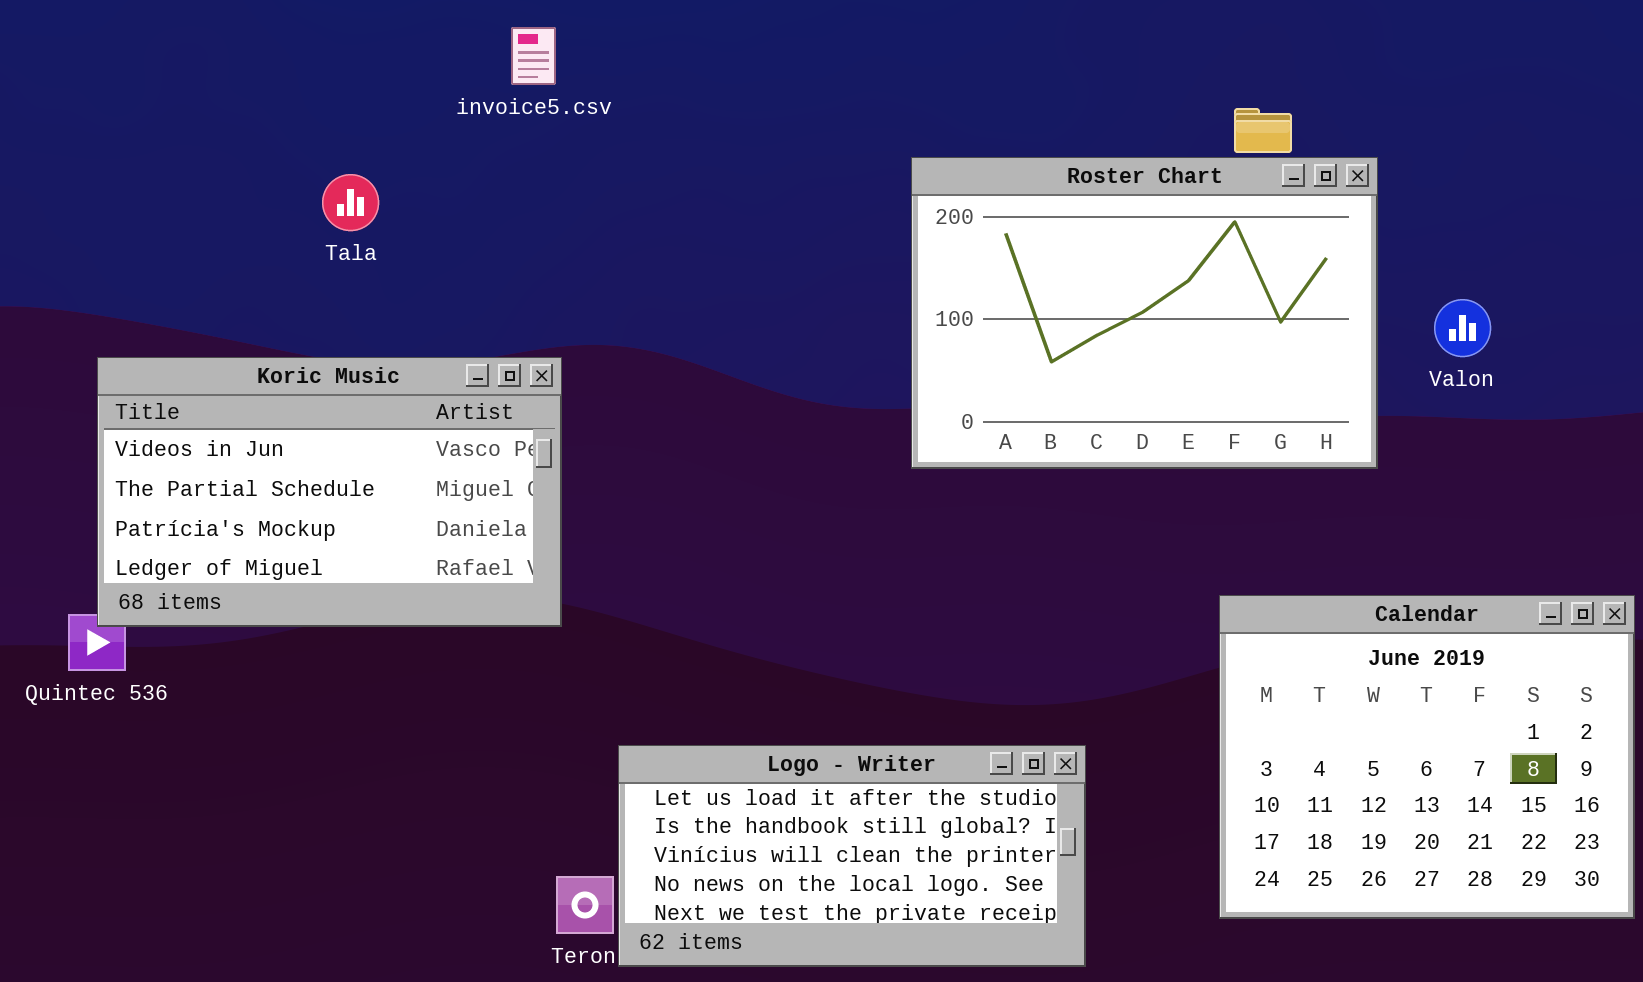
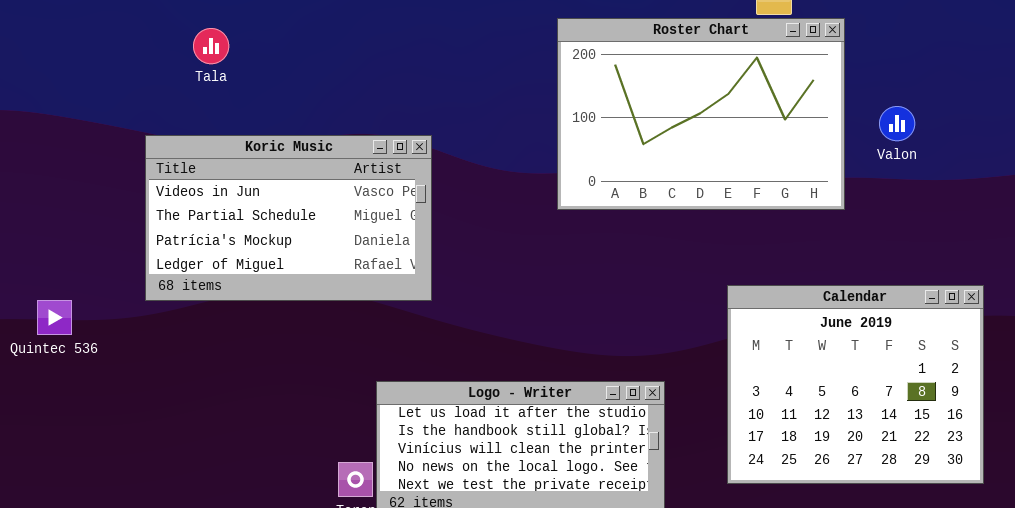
Koric Music: [97,357,562,627] -> [145,135,432,301], moved
Calendar: [1219,595,1635,919] -> [727,285,984,484], moved

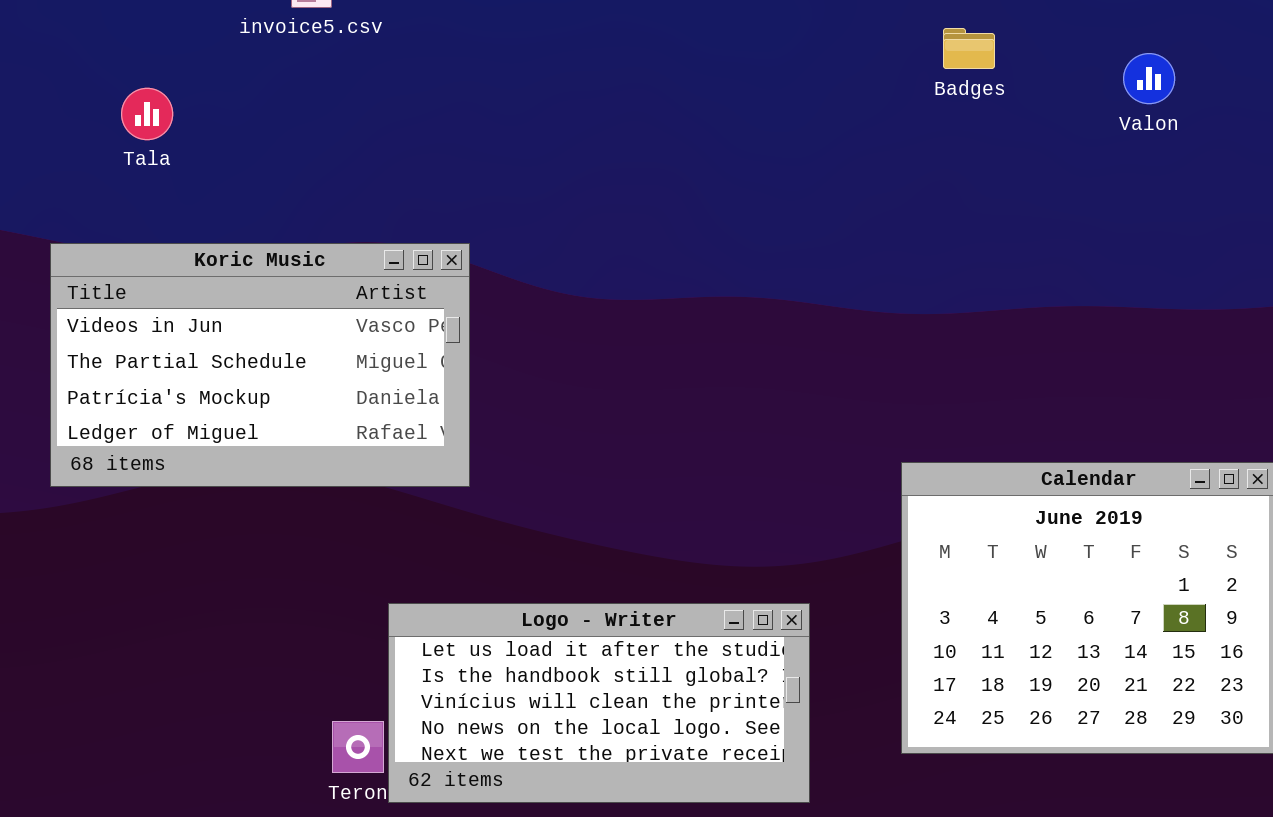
Roster Chart: [557,18,845,210] -> none, closed
Valon: [879,106,915,141] -> [1123,53,1175,104], moved

